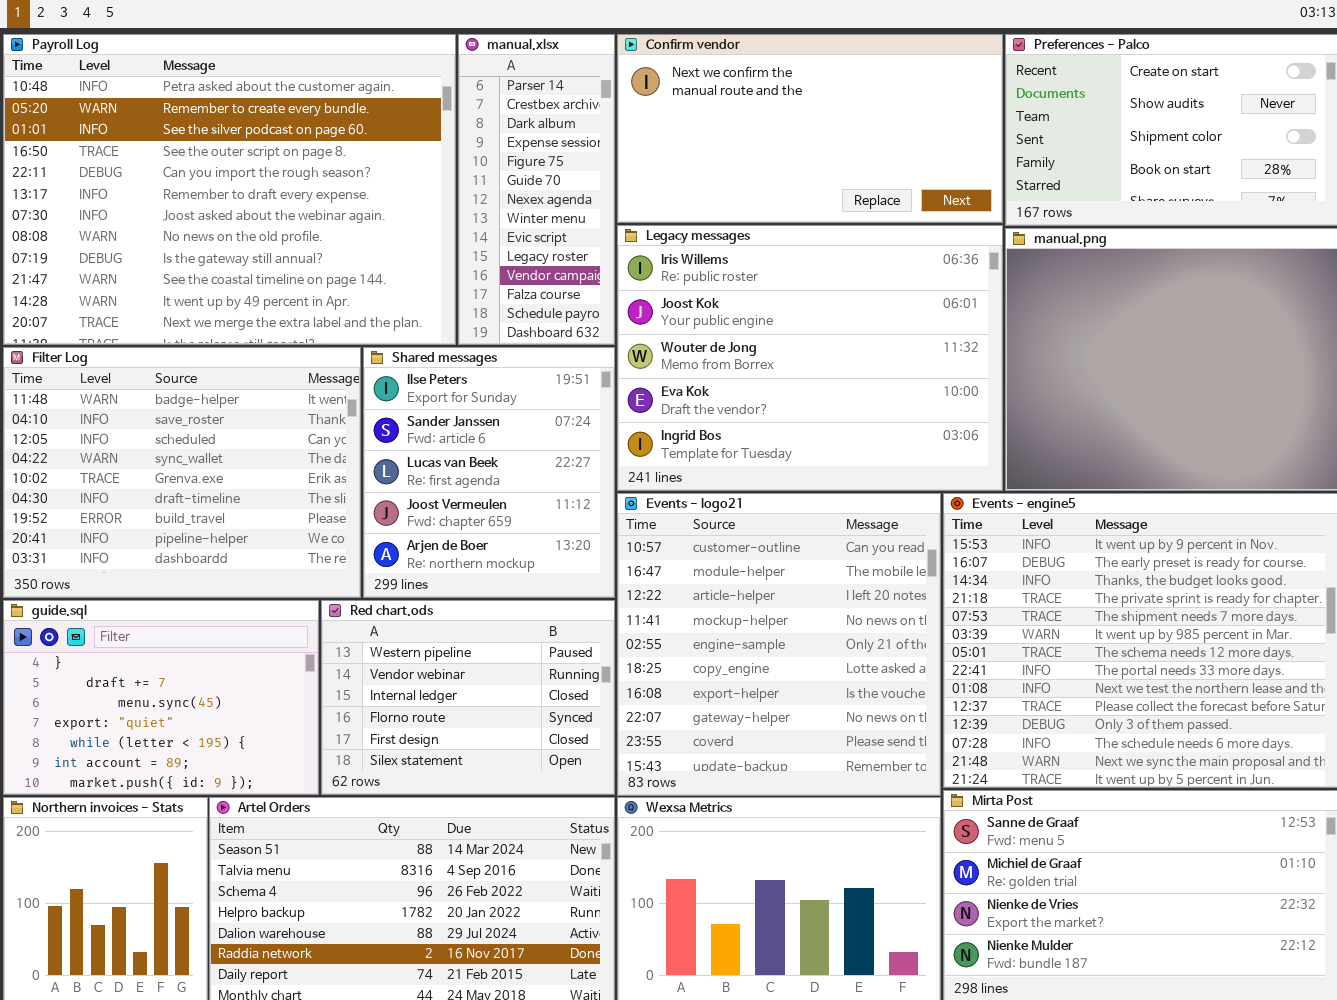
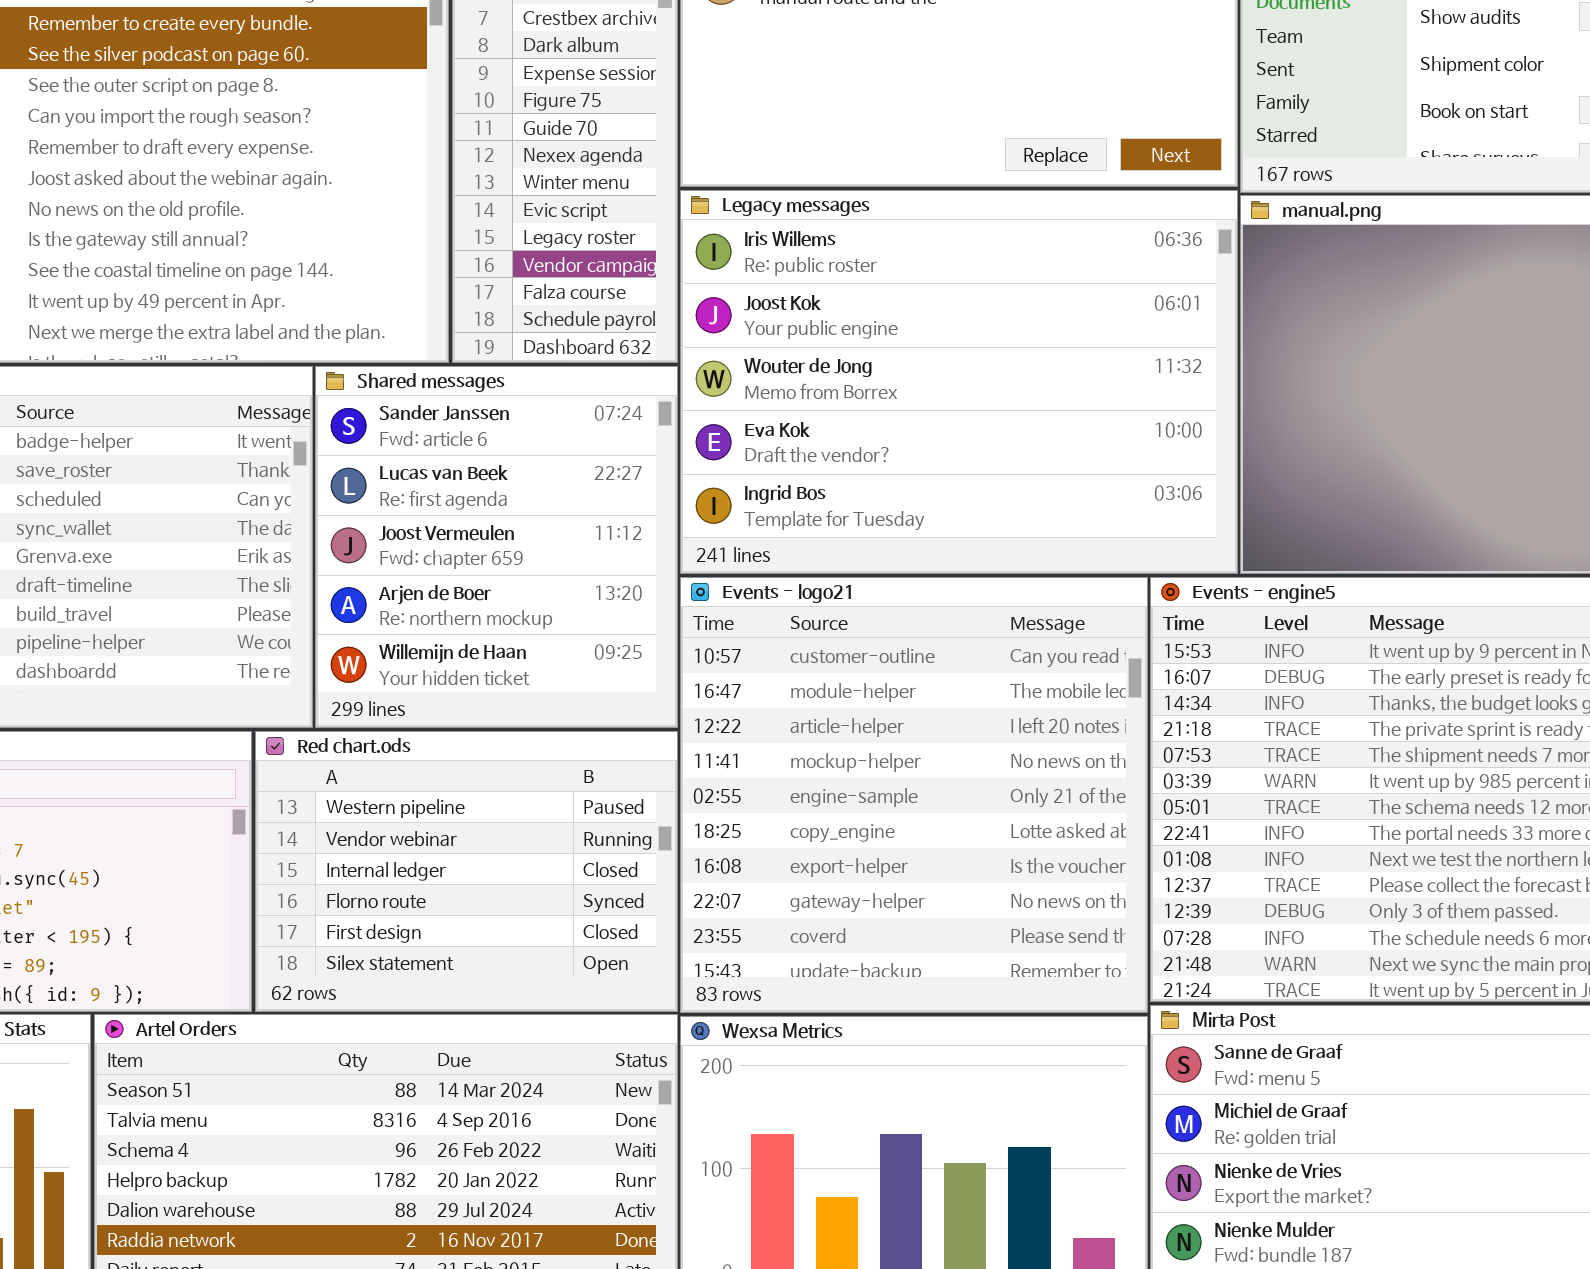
Shared messages: [363,347,615,598] -> [315,366,678,728], scrolled down 1 row

